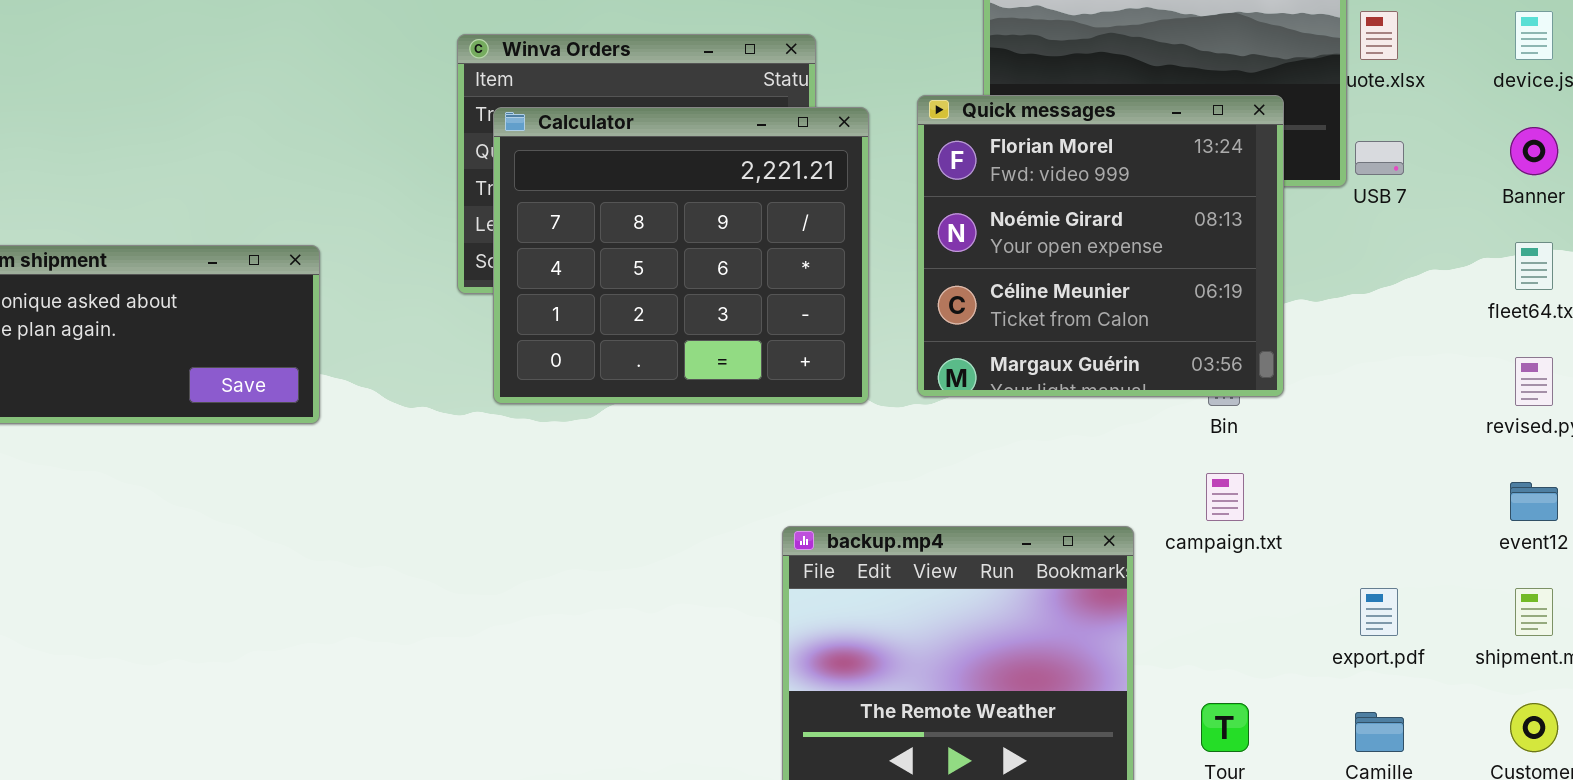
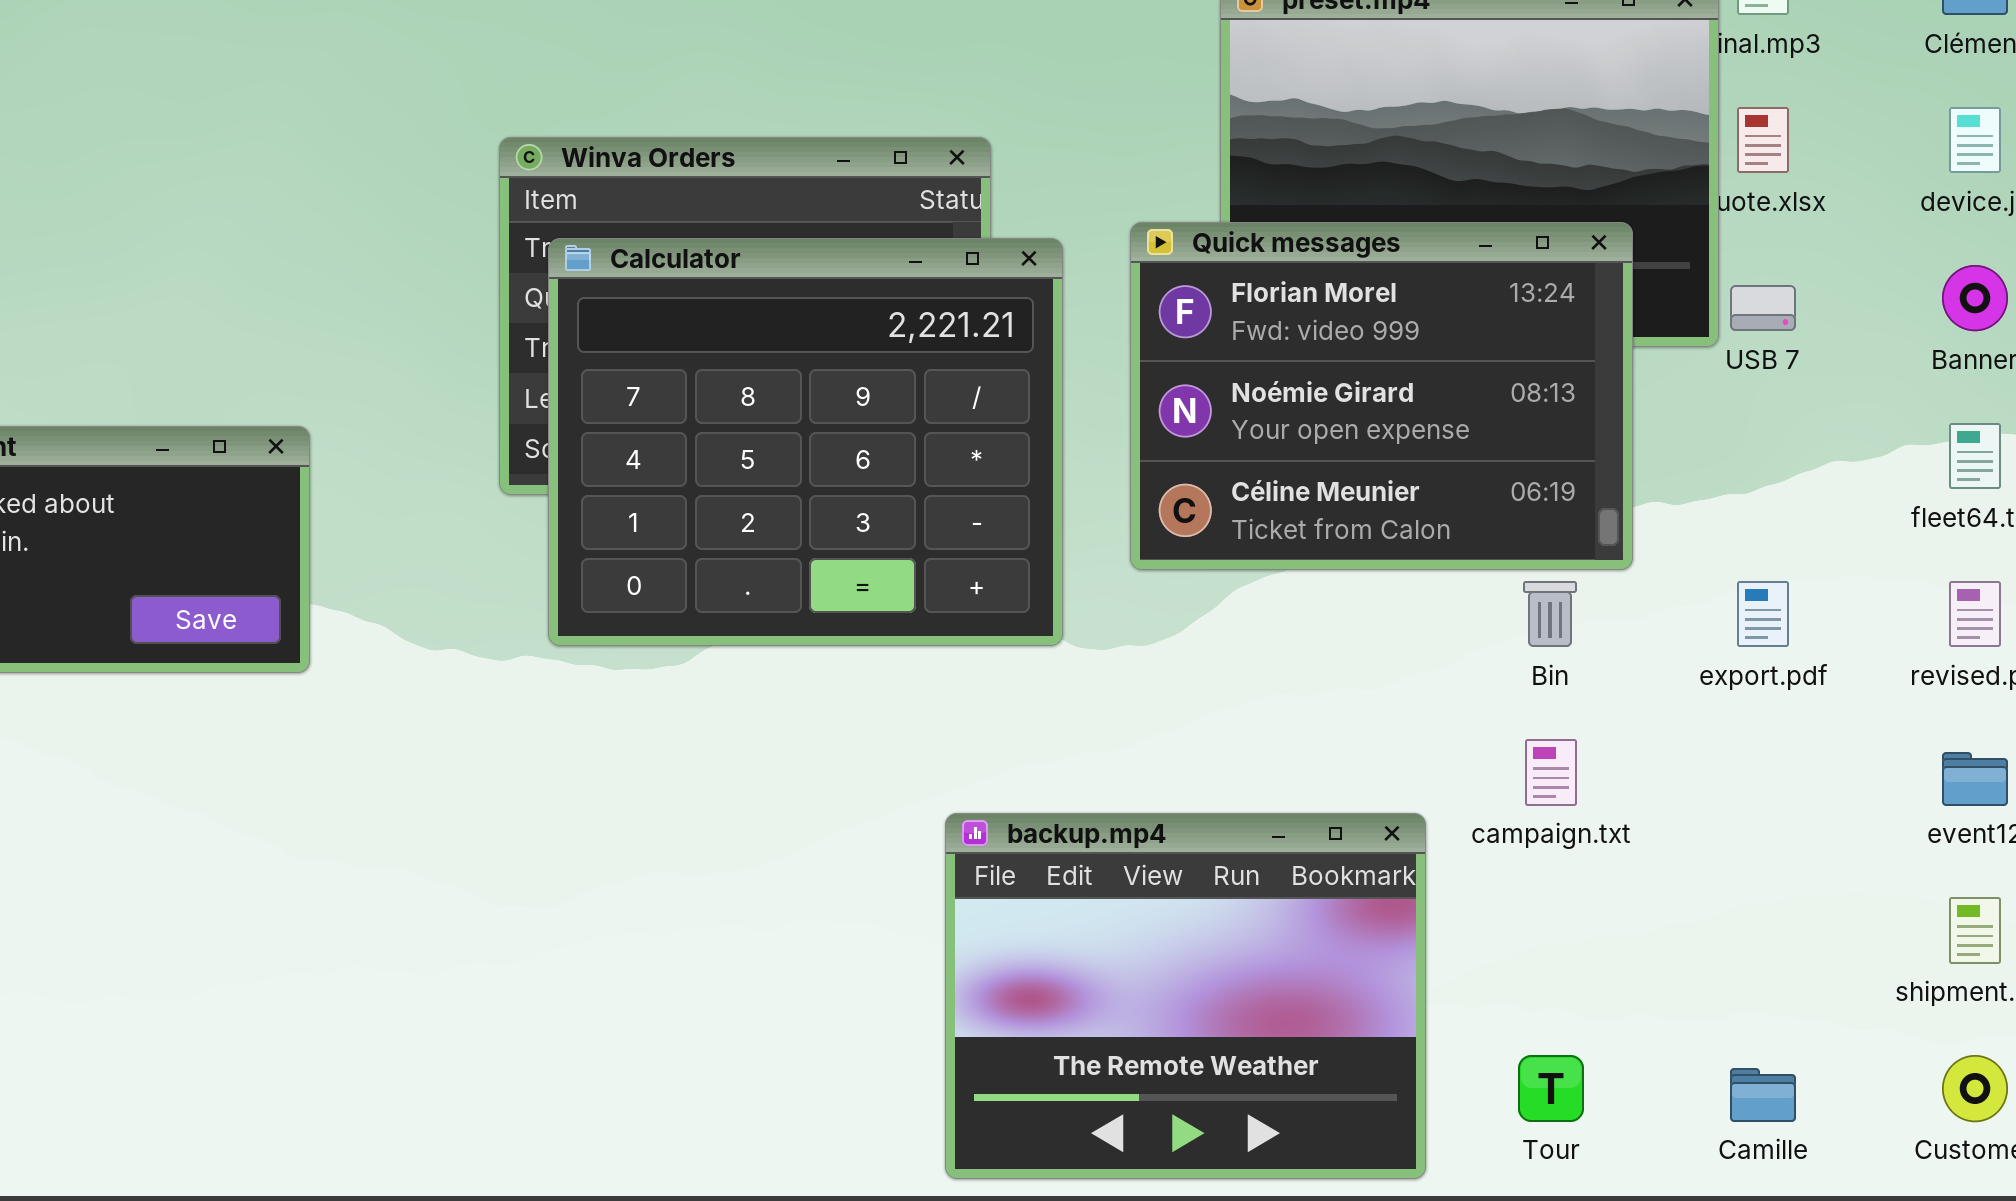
Quick messages: [917,95,1284,397] -> [1130,222,1633,570], resized
export.pdf: [1360,588,1398,636] -> [1737,581,1789,647], moved

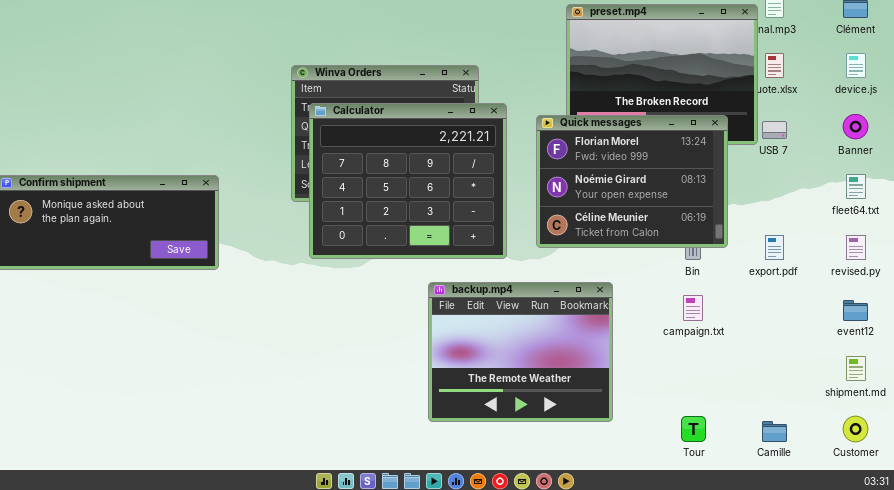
Quick messages: [1130,222,1633,570] -> [536,115,728,248], moved
backup.mp4: [945,813,1426,1179] -> [428,282,613,422], moved

